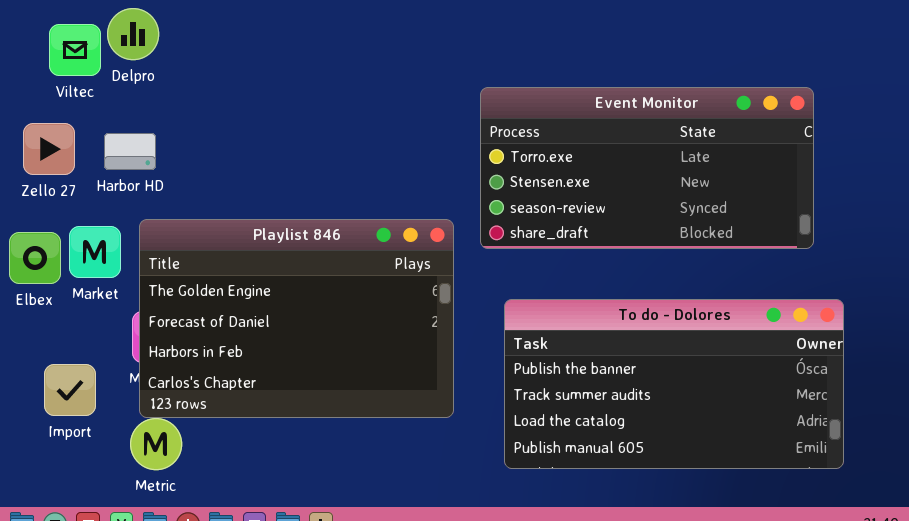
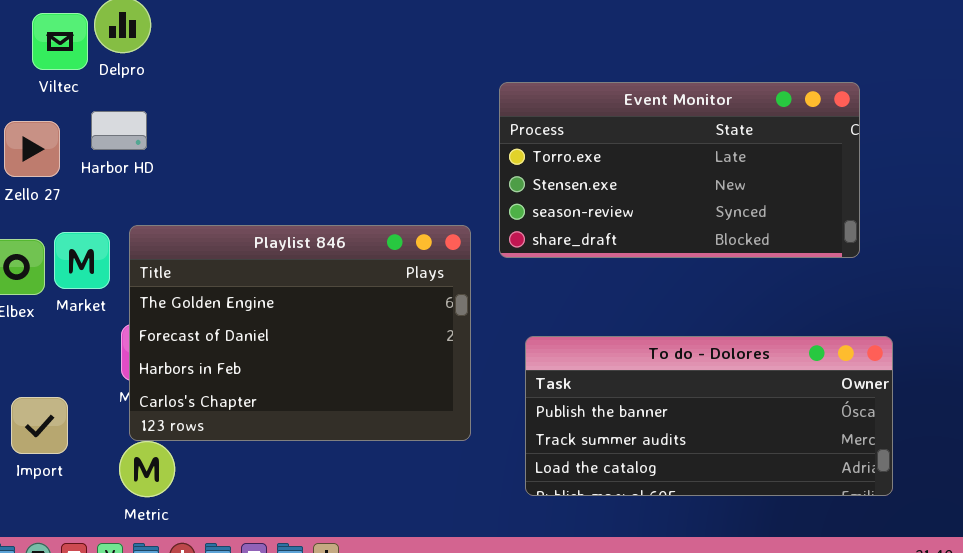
Harbor HD: [104,133,156,170] -> [91,111,147,150], moved
To do - Dolores: [504,299,844,469] -> [525,336,893,496], resized
Import: [44,364,96,416] -> [11,397,68,454], moved

